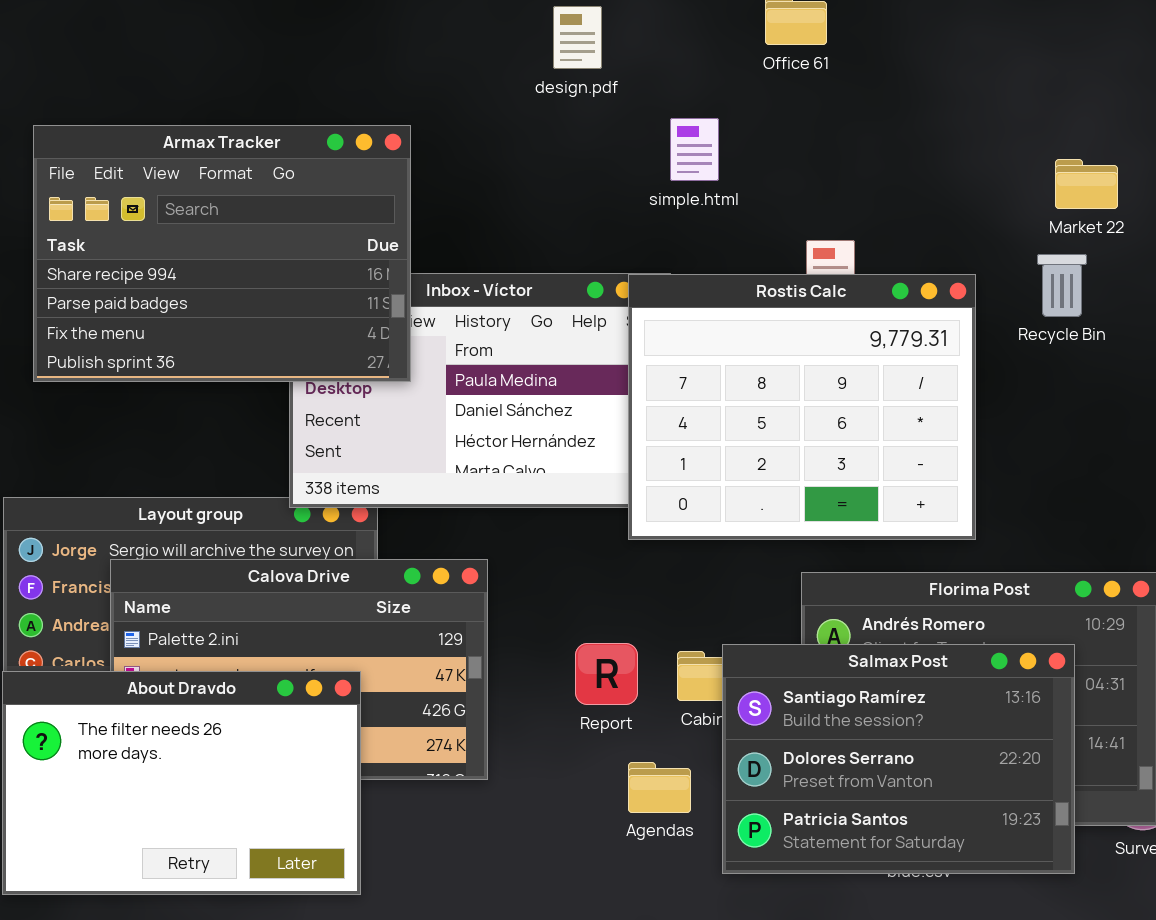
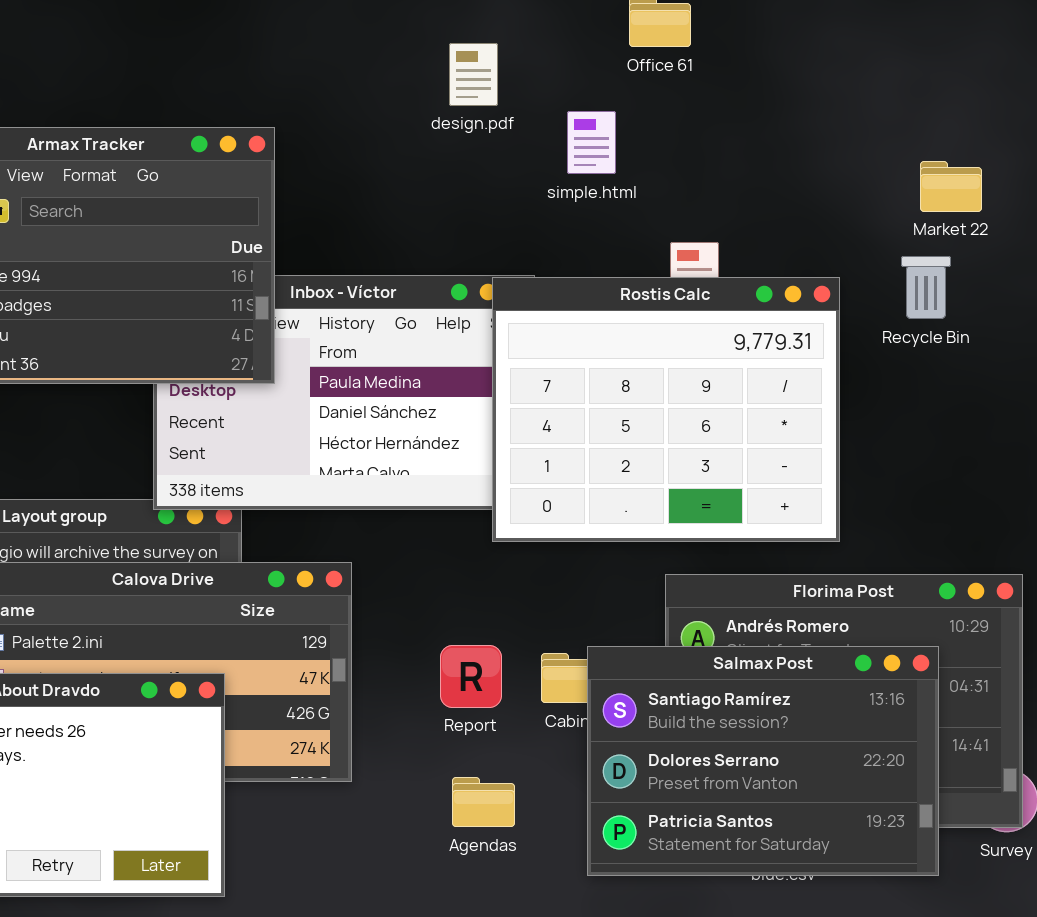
design.pdf: [553,6,602,69] -> [449,43,498,106], moved
simple.html: [670,118,719,181] -> [567,111,616,174], moved
Agendas: [628,762,691,813] -> [452,777,515,827], moved

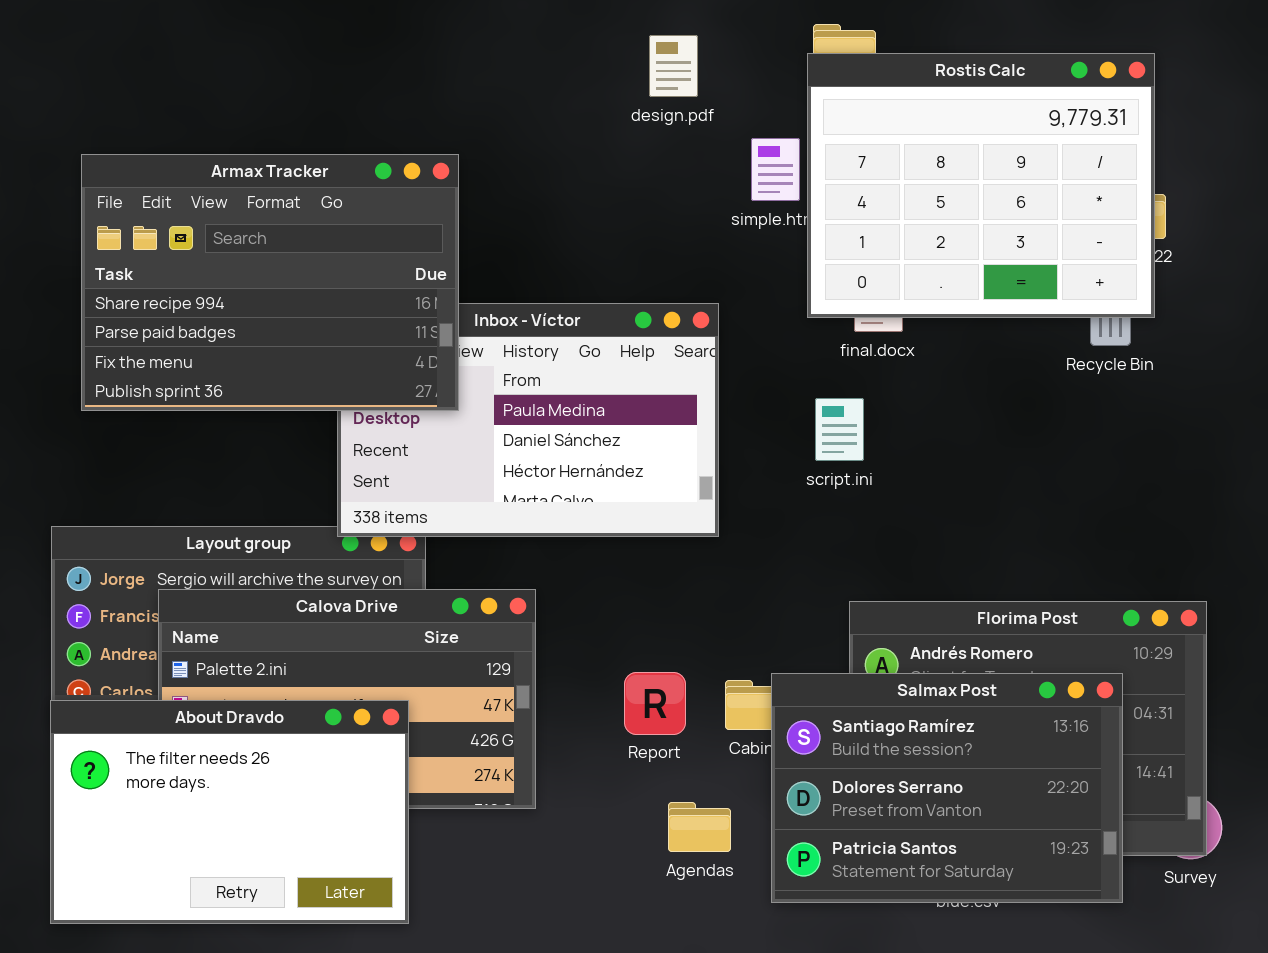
design.pdf: [449,43,498,106] -> [649,35,698,97], moved
Rostis Calc: [492,277,840,542] -> [807,53,1155,318], moved
Agendas: [452,777,515,827] -> [668,802,731,852], moved

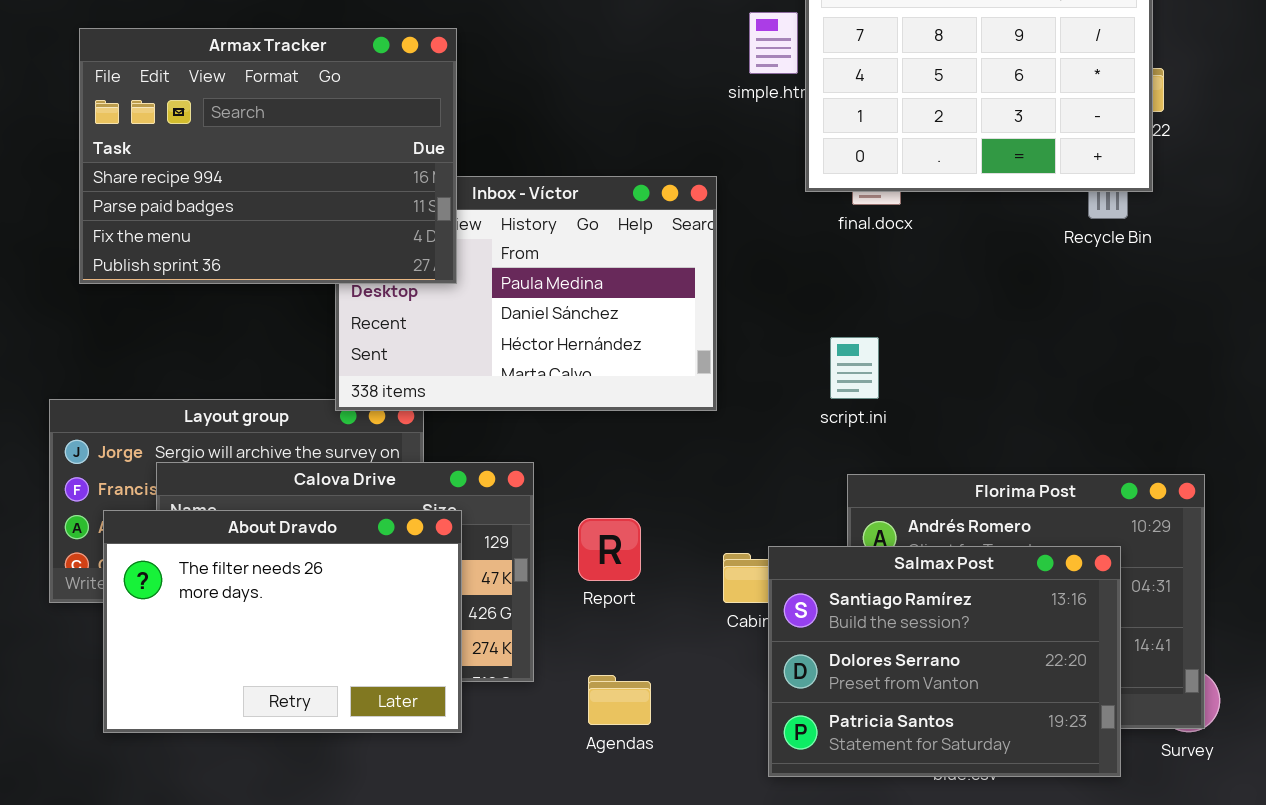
script.ini: [815,398,864,461] -> [830,337,879,399], moved
Report: [624,672,686,735] -> [578,518,641,581], moved
About Dravdo: [50,700,409,924] -> [103,510,462,733], moved
Agendas: [668,802,731,852] -> [588,675,651,725], moved

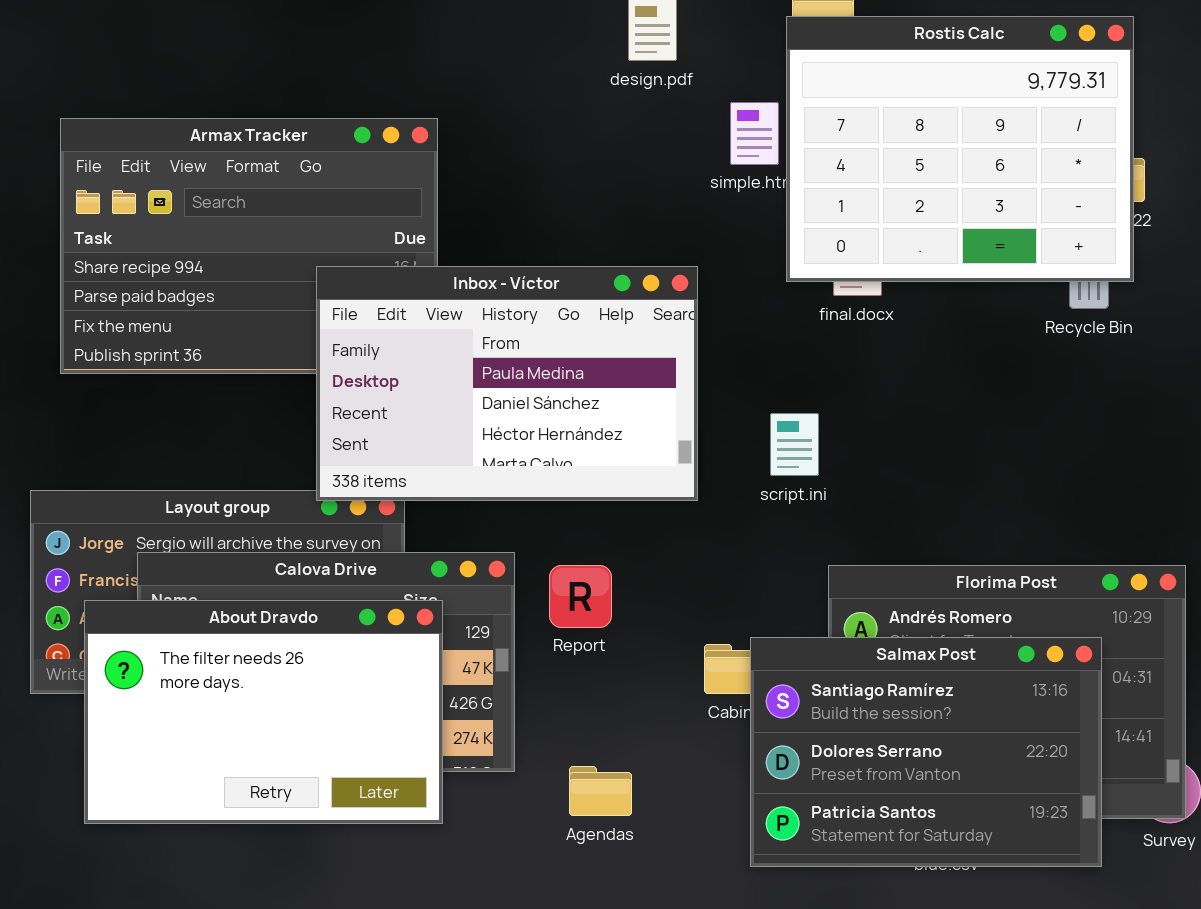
Inbox - Víctor: [335,176,717,411] -> [316,266,698,501], raised
script.ini: [830,337,879,399] -> [770,413,819,476], moved
Report: [578,518,641,581] -> [549,565,612,628], moved

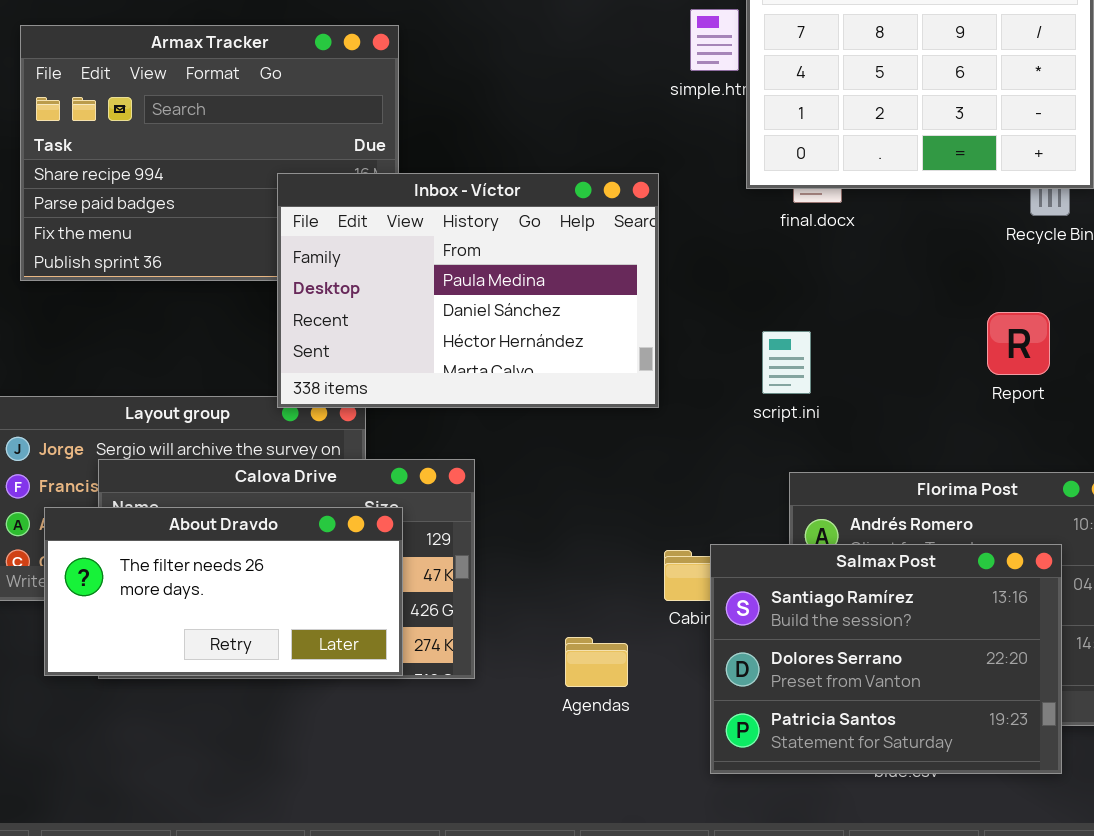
script.ini: [770,413,819,476] -> [762,331,811,394], moved
Report: [549,565,612,628] -> [987,312,1050,375], moved
About Dravdo: [84,600,443,824] -> [44,507,403,676], resized
Agendas: [569,766,632,816] -> [565,637,628,687], moved

